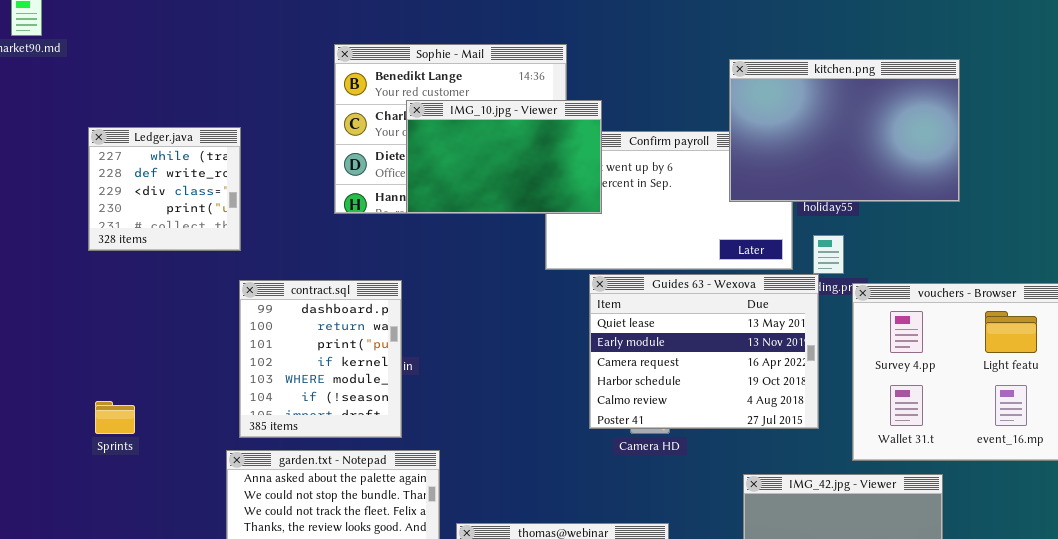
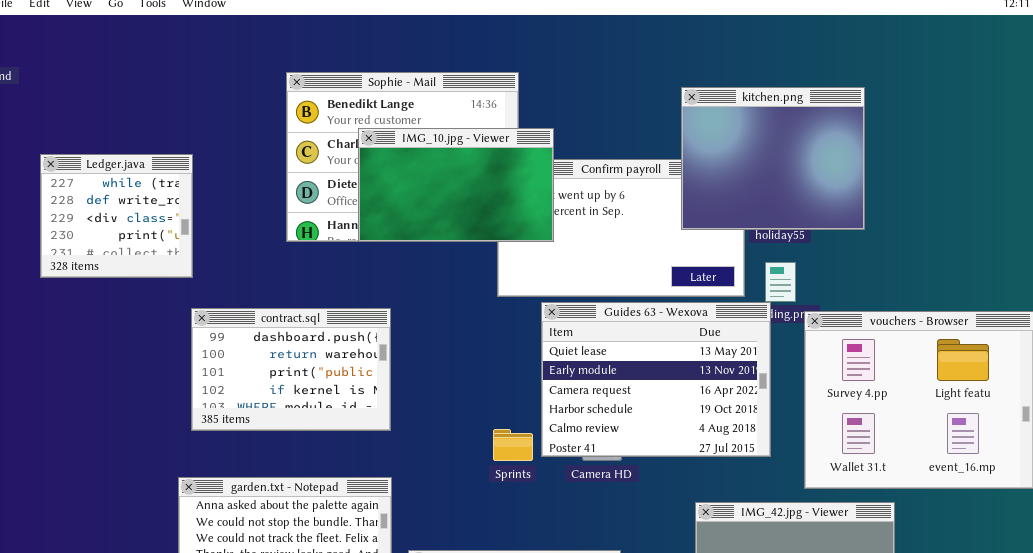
kitchen.png: [729,59,960,202] -> [681,87,865,230], resized
contract.sql: [239,280,402,438] -> [191,308,391,431], resized
Sprints: [95,401,135,434] -> [493,429,533,461], moved

